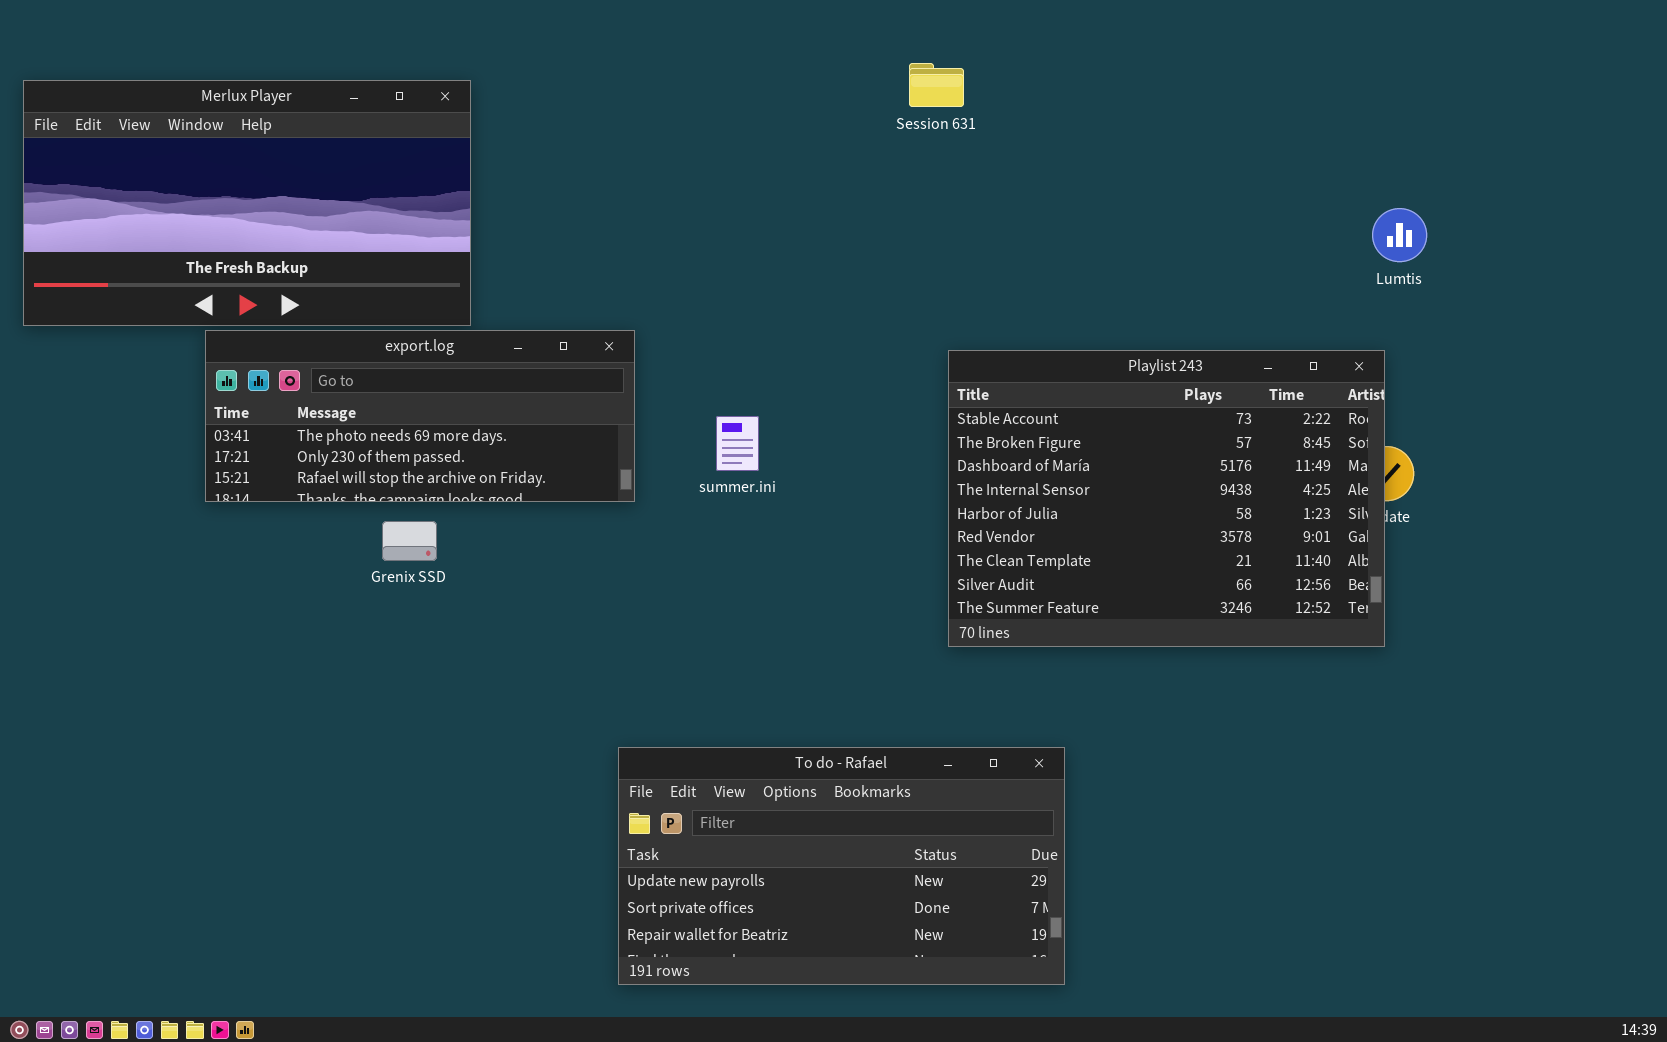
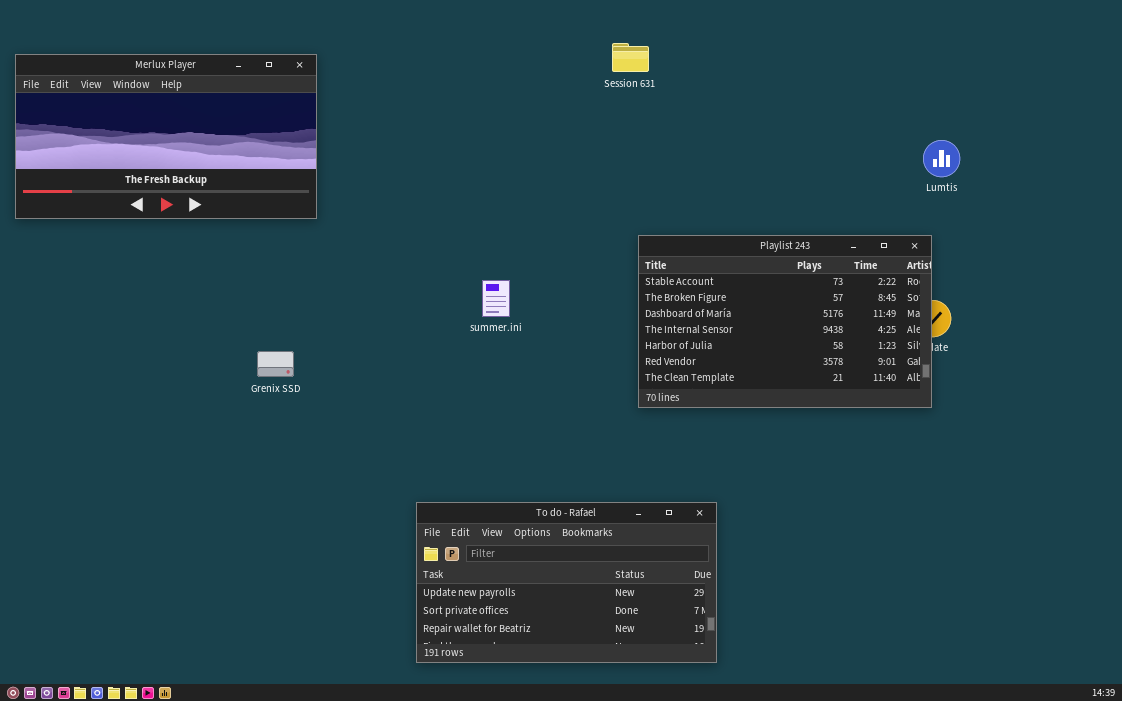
export.log: [205,330,635,502] -> none, closed
Playlist 243: [948,350,1385,647] -> [638,235,932,408], resized

